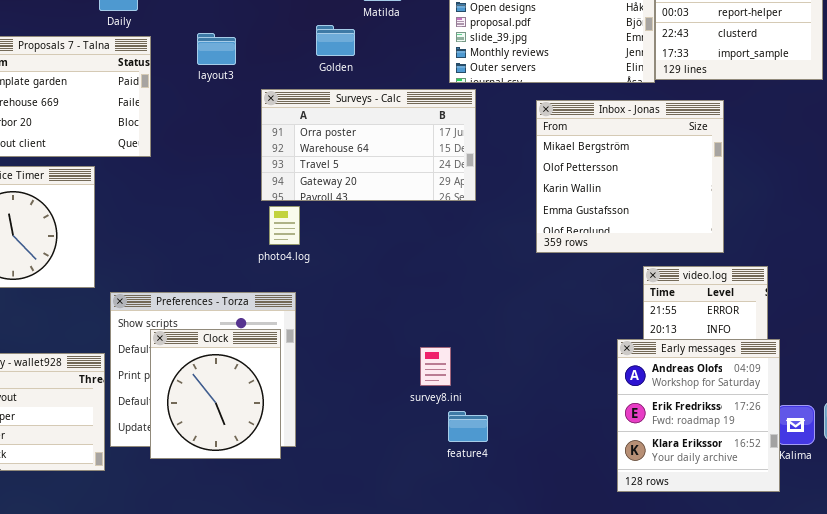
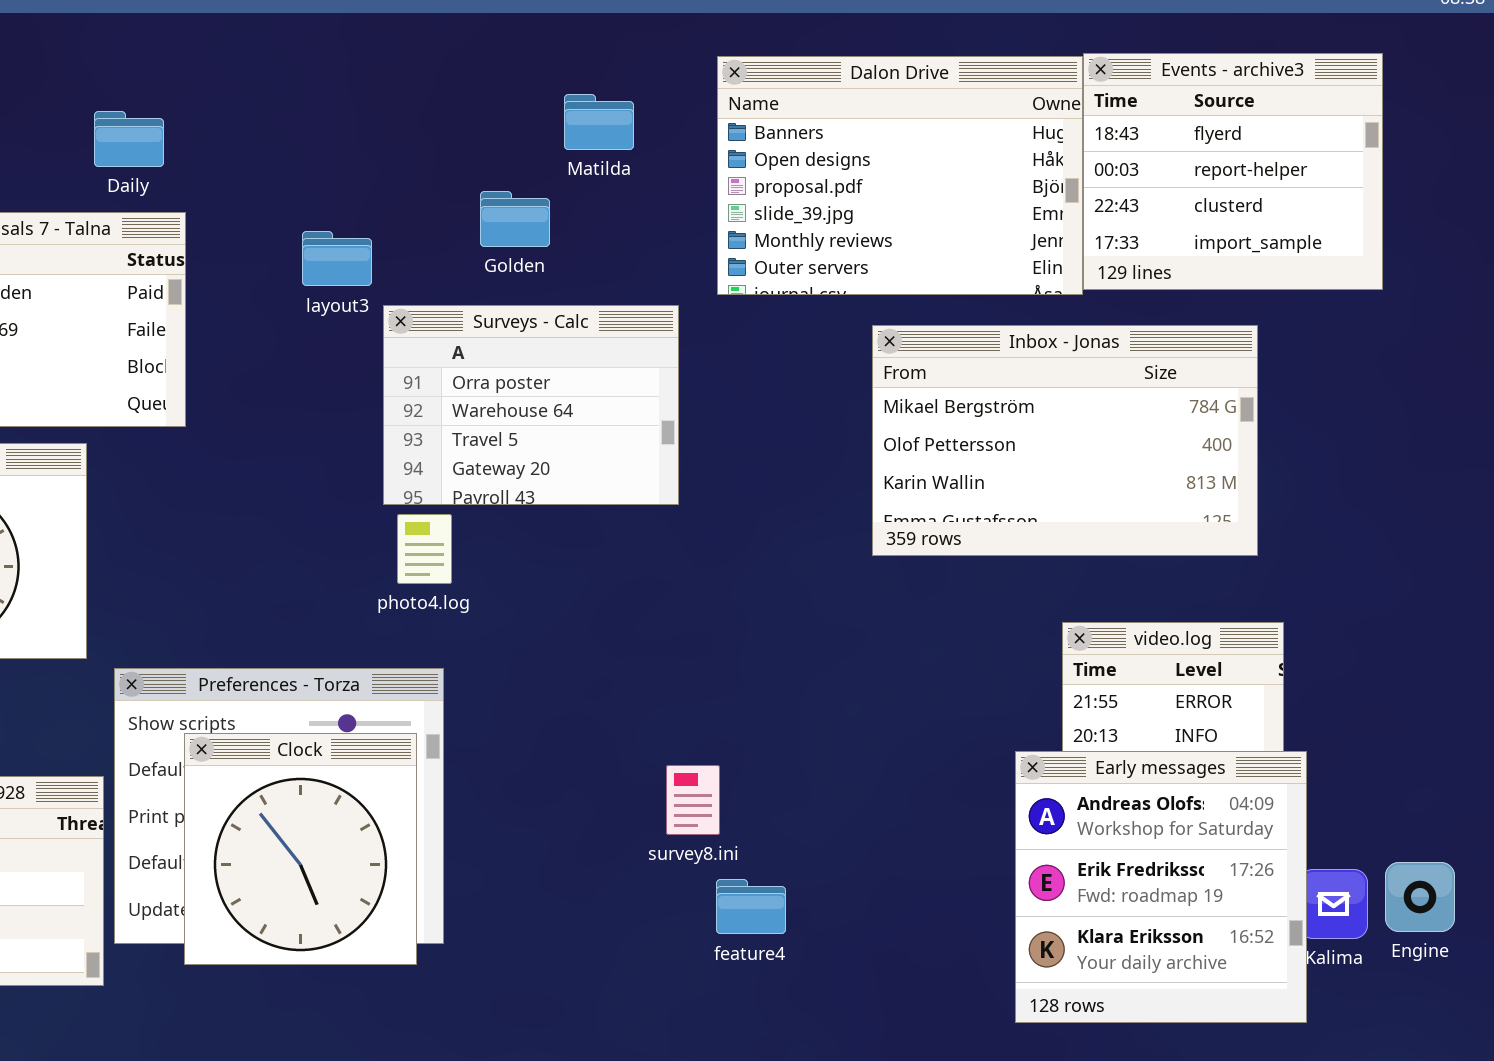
layout3: [197,33,236,65] -> [302,231,372,286], moved
Surveys - Calc: [261,89,476,201] -> [383,305,679,505], resized
Inbox - Jonas: [536,100,724,253] -> [872,325,1258,556], resized

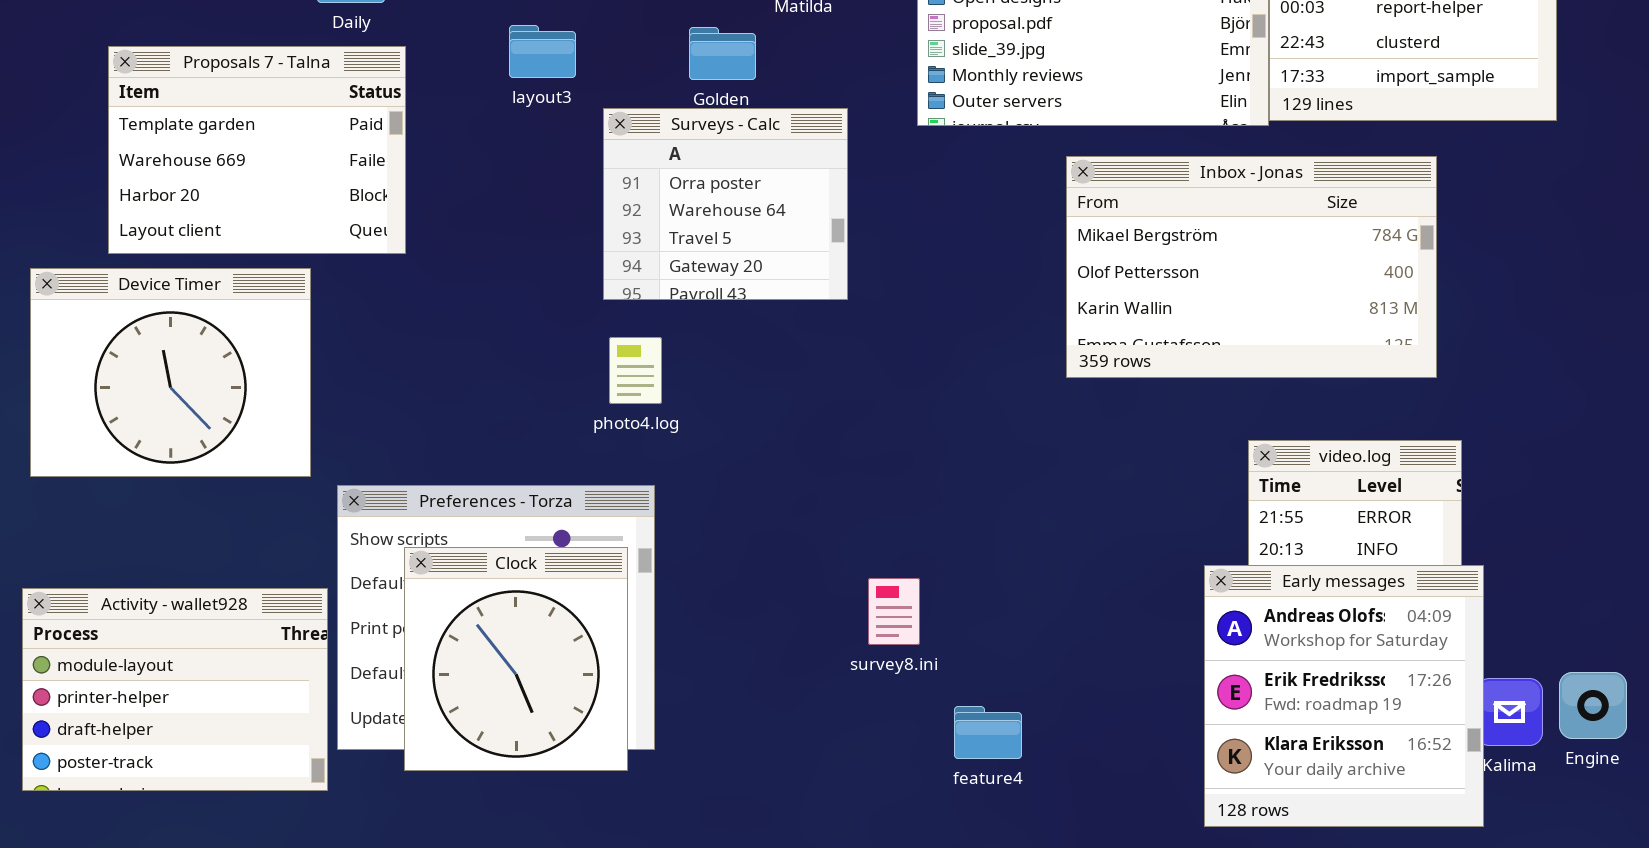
layout3: [302,231,372,286] -> [509,25,576,78], moved
Surveys - Calc: [383,305,679,505] -> [603,108,848,300], moved, resized
feature4: [716,879,786,934] -> [954,706,1022,759], moved

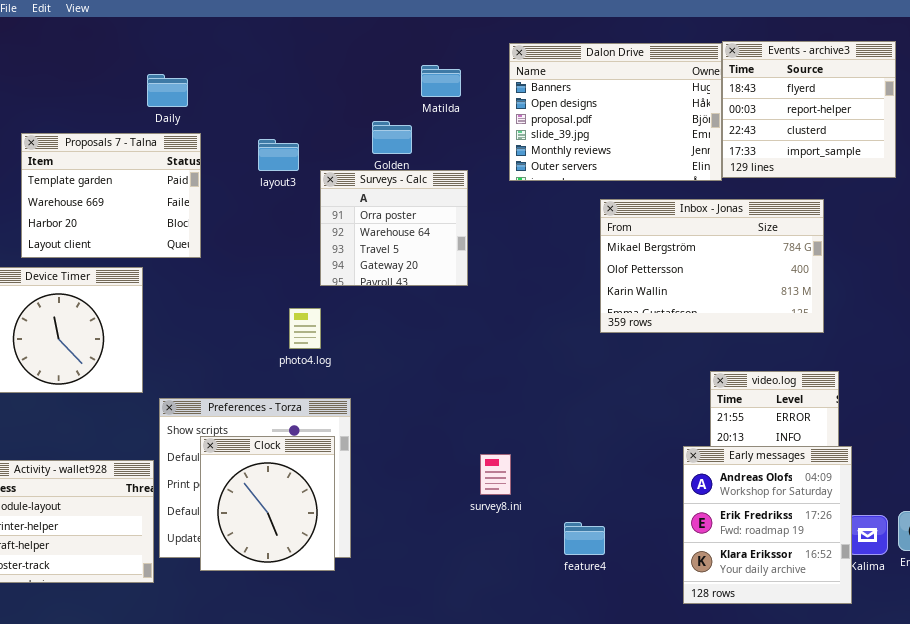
layout3: [509,25,576,78] -> [258,139,299,171], moved
photo4.log: [609,337,662,404] -> [289,308,321,349], moved
feature4: [954,706,1022,759] -> [564,522,605,555], moved

